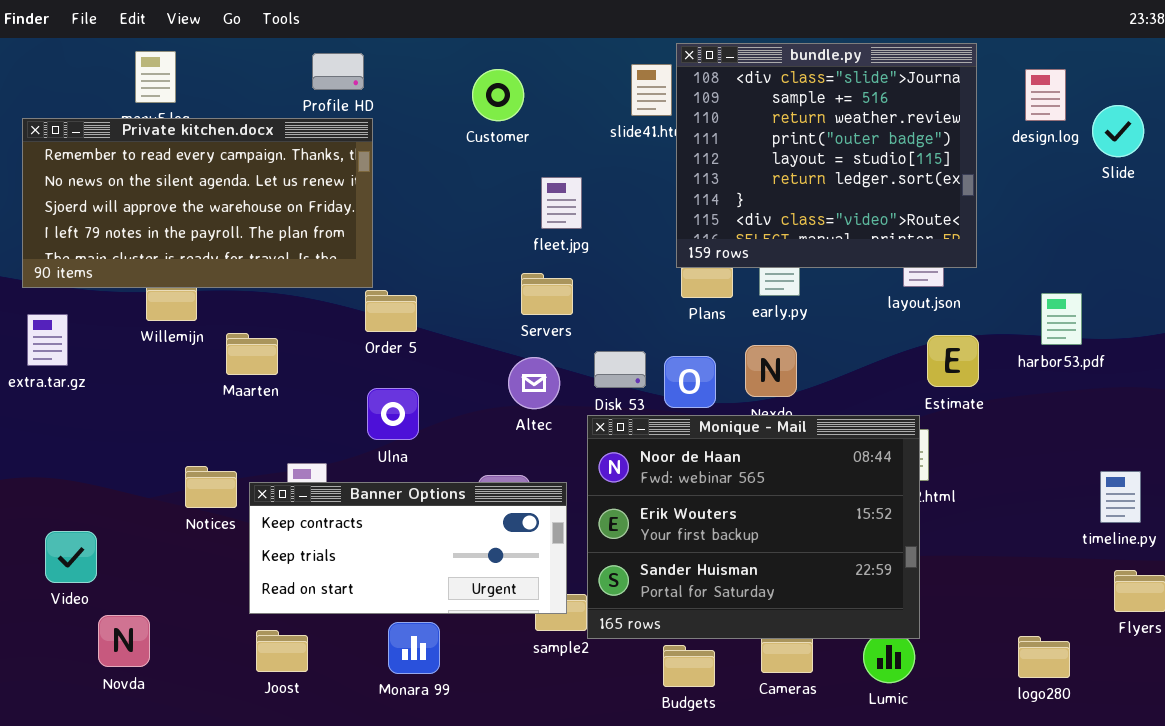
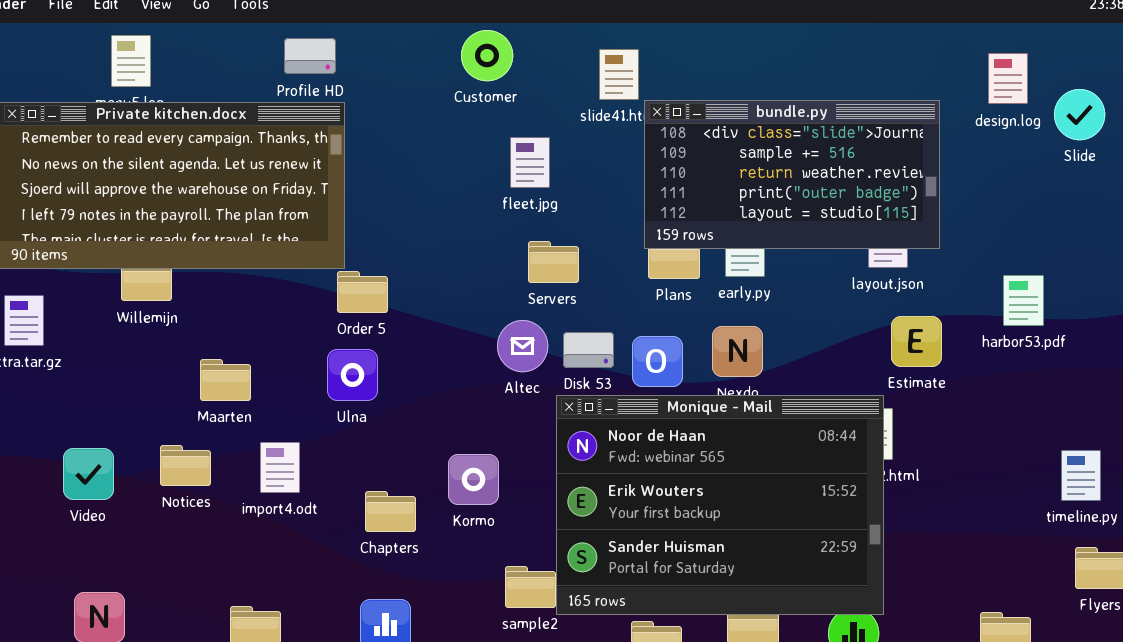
bundle.py: [676,43,977,268] -> [644,100,940,249], resized
Customer: [472,69,524,121] -> [461,30,513,81], moved
fleet.jpg: [541,177,582,229] -> [510,137,550,188], moved
Servers: [521,273,573,315] -> [528,241,579,283], moved
Maarten: [226,333,278,375] -> [200,359,251,401], moved
Altec: [508,357,560,409] -> [497,320,548,372], moved
Ulna: [367,388,419,440] -> [327,349,378,401], moved
Banner Options: [249,482,567,614] -> none, closed
Video: [45,531,97,583] -> [63,448,114,500], moved

